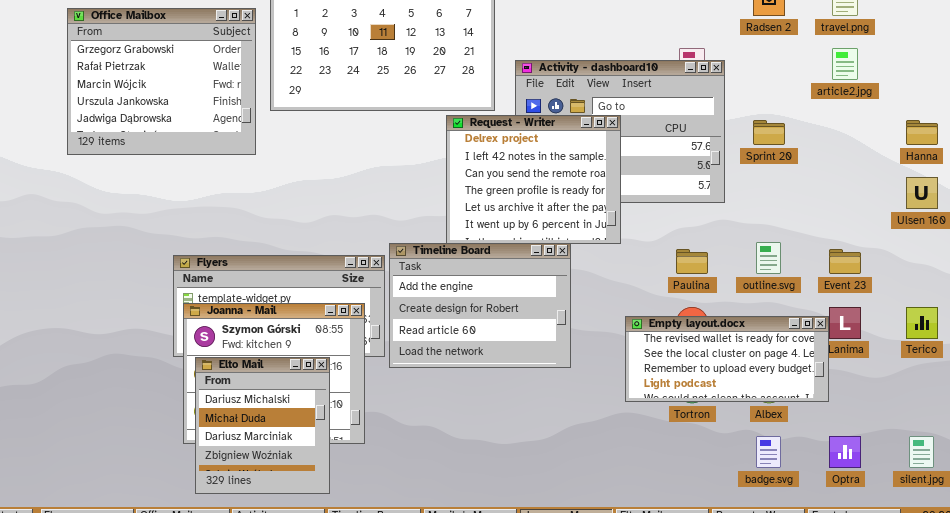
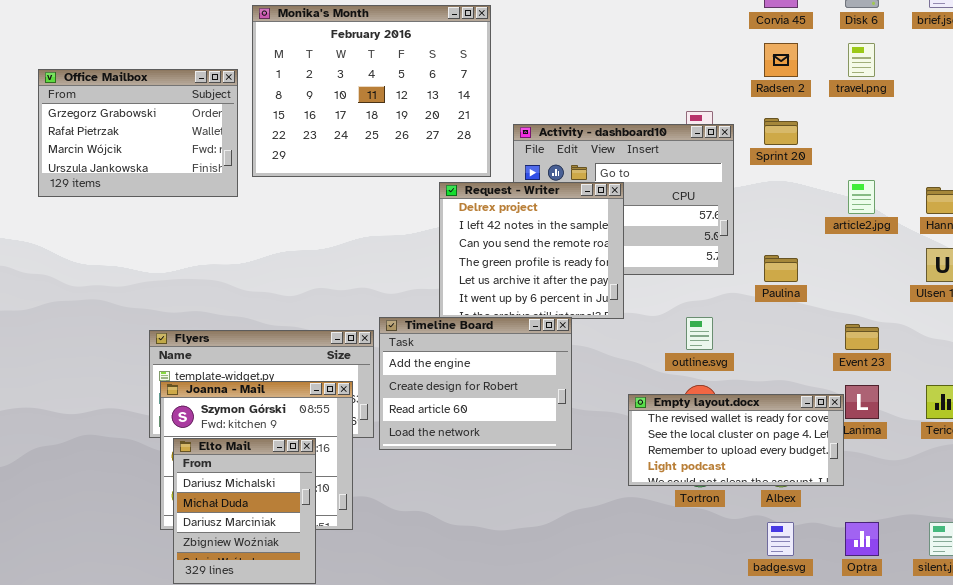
Office Mailbox: [67,8,256,155] -> [38,69,238,197], resized
article2.jpg: [832,48,858,80] -> [848,180,875,214], moved
Sprint 20: [753,120,785,145] -> [764,118,798,145], moved
outline.svg: [756,242,781,274] -> [686,317,713,350], moved
Paulina: [676,249,708,274] -> [764,255,798,282], moved

